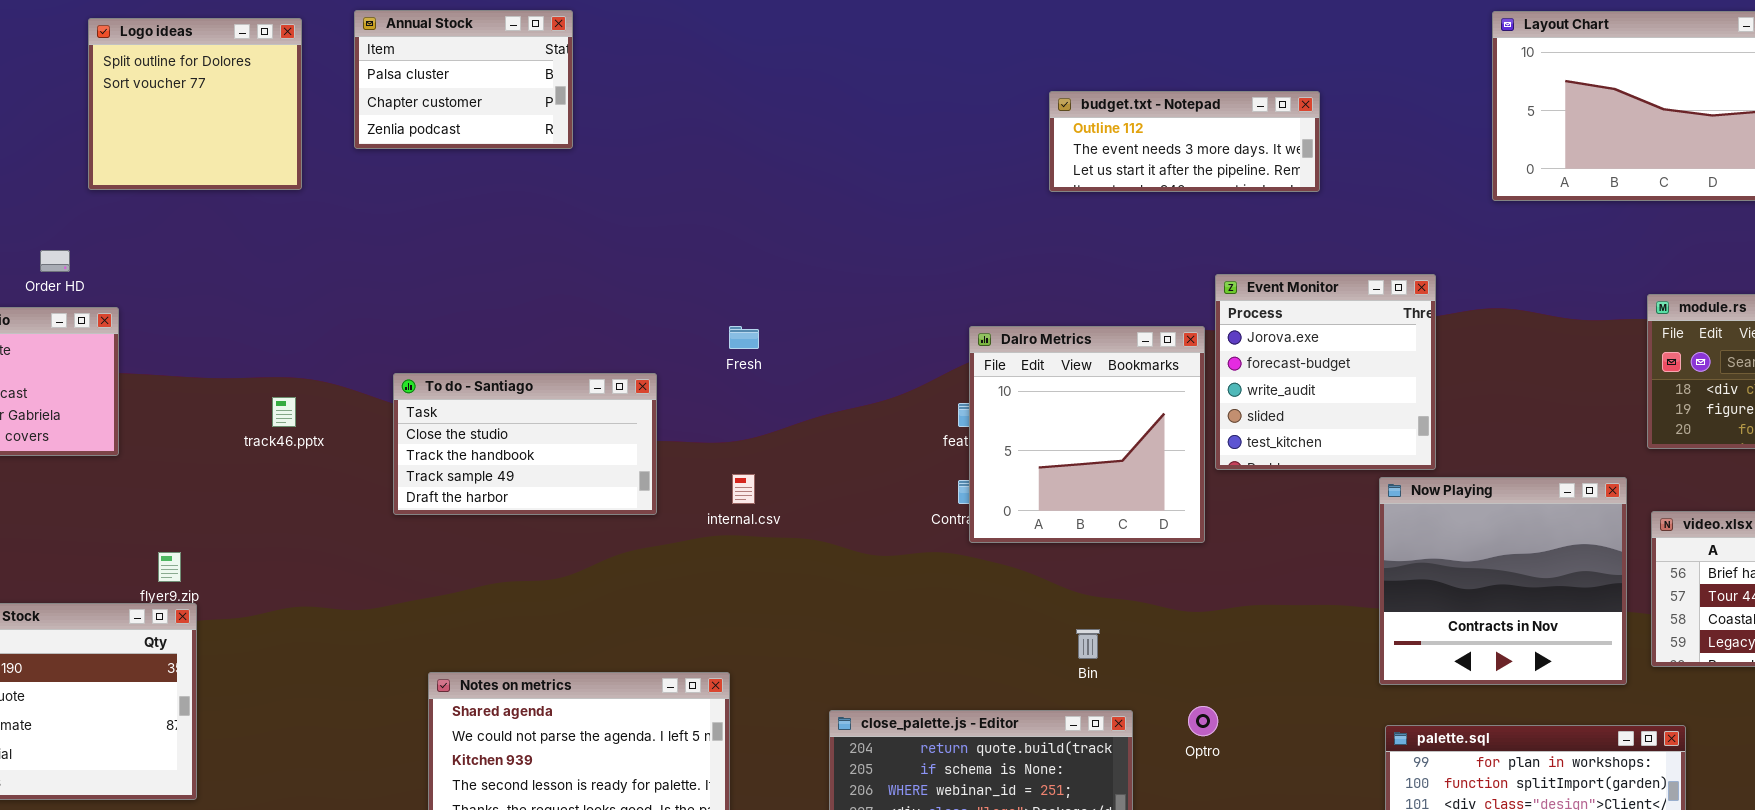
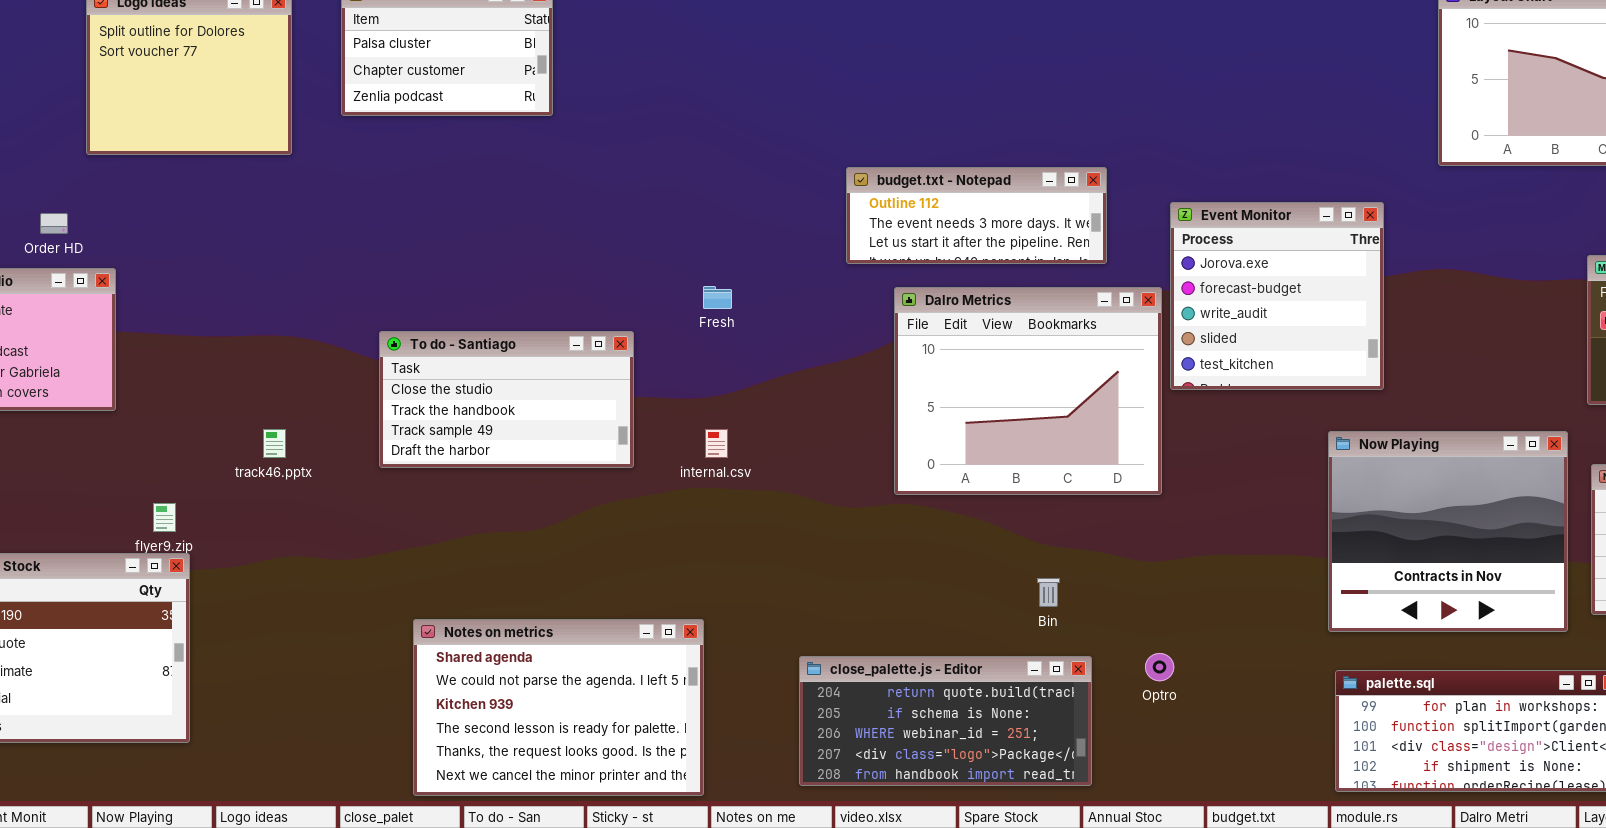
budget.txt - Notepad: [1049,91,1320,192] -> [846,167,1107,264], moved
Event Monitor: [1215,274,1436,470] -> [1170,202,1384,390], moved
Dalro Metrics: [969,326,1205,543] -> [894,287,1162,495], resized
track46.pptx: [272,397,296,427] -> [263,429,286,458], moved

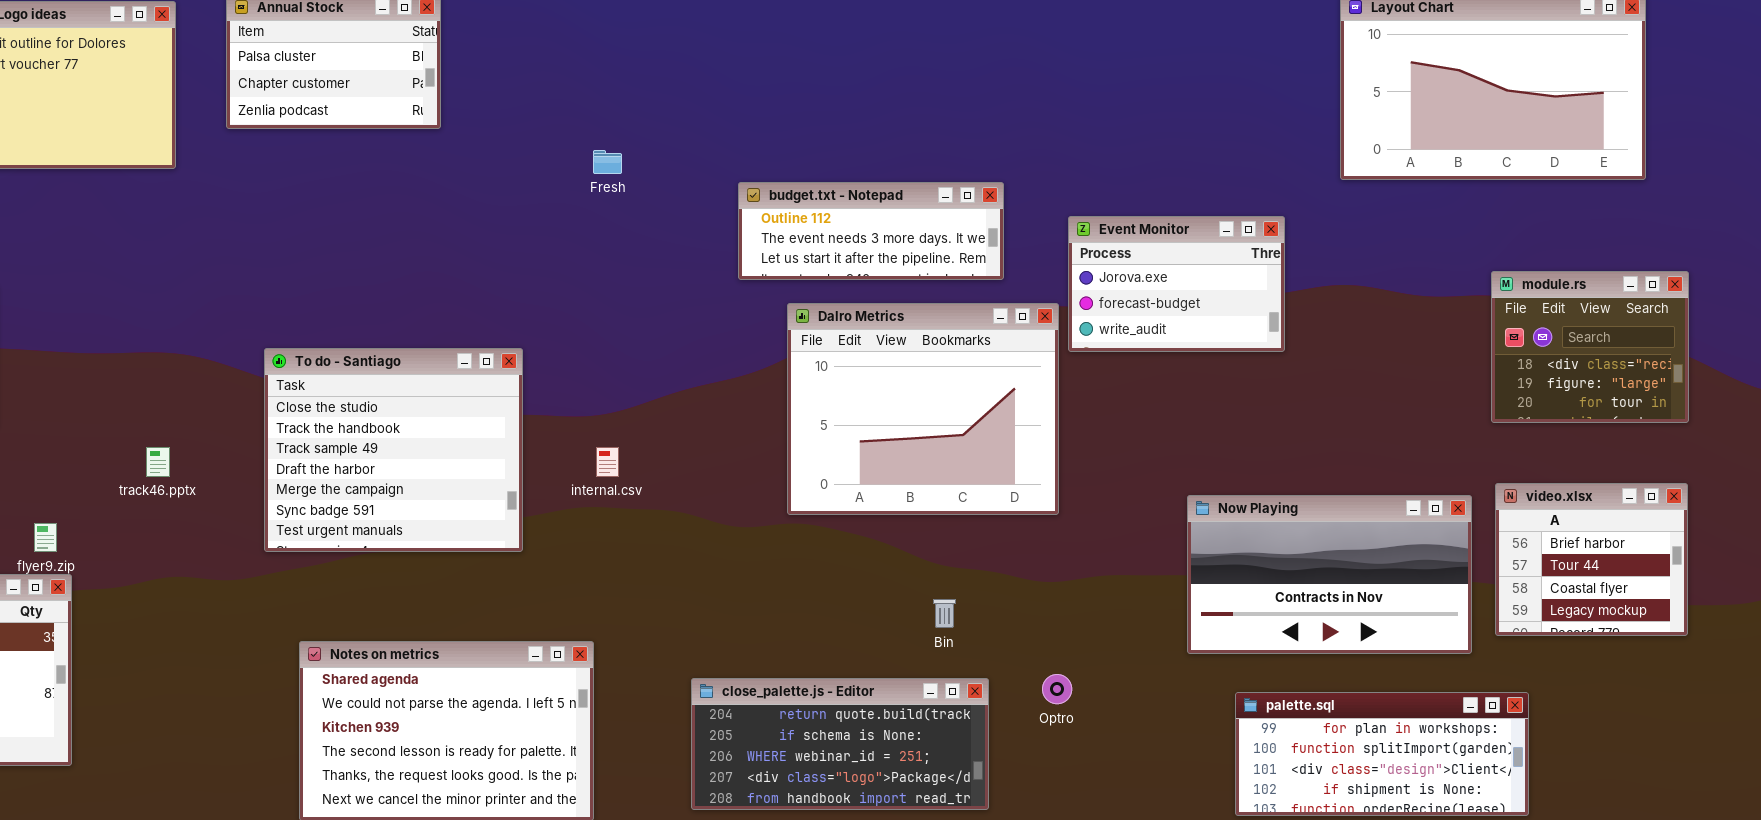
Event Monitor: [1170,202,1384,390] -> [1068,216,1285,352], resized
Fresh: [703,286,732,309] -> [593,150,622,174], moved
To do - Santiago: [379,331,634,468] -> [264,348,523,552], resized
Now Playing: [1328,431,1568,632] -> [1187,495,1472,654], resized

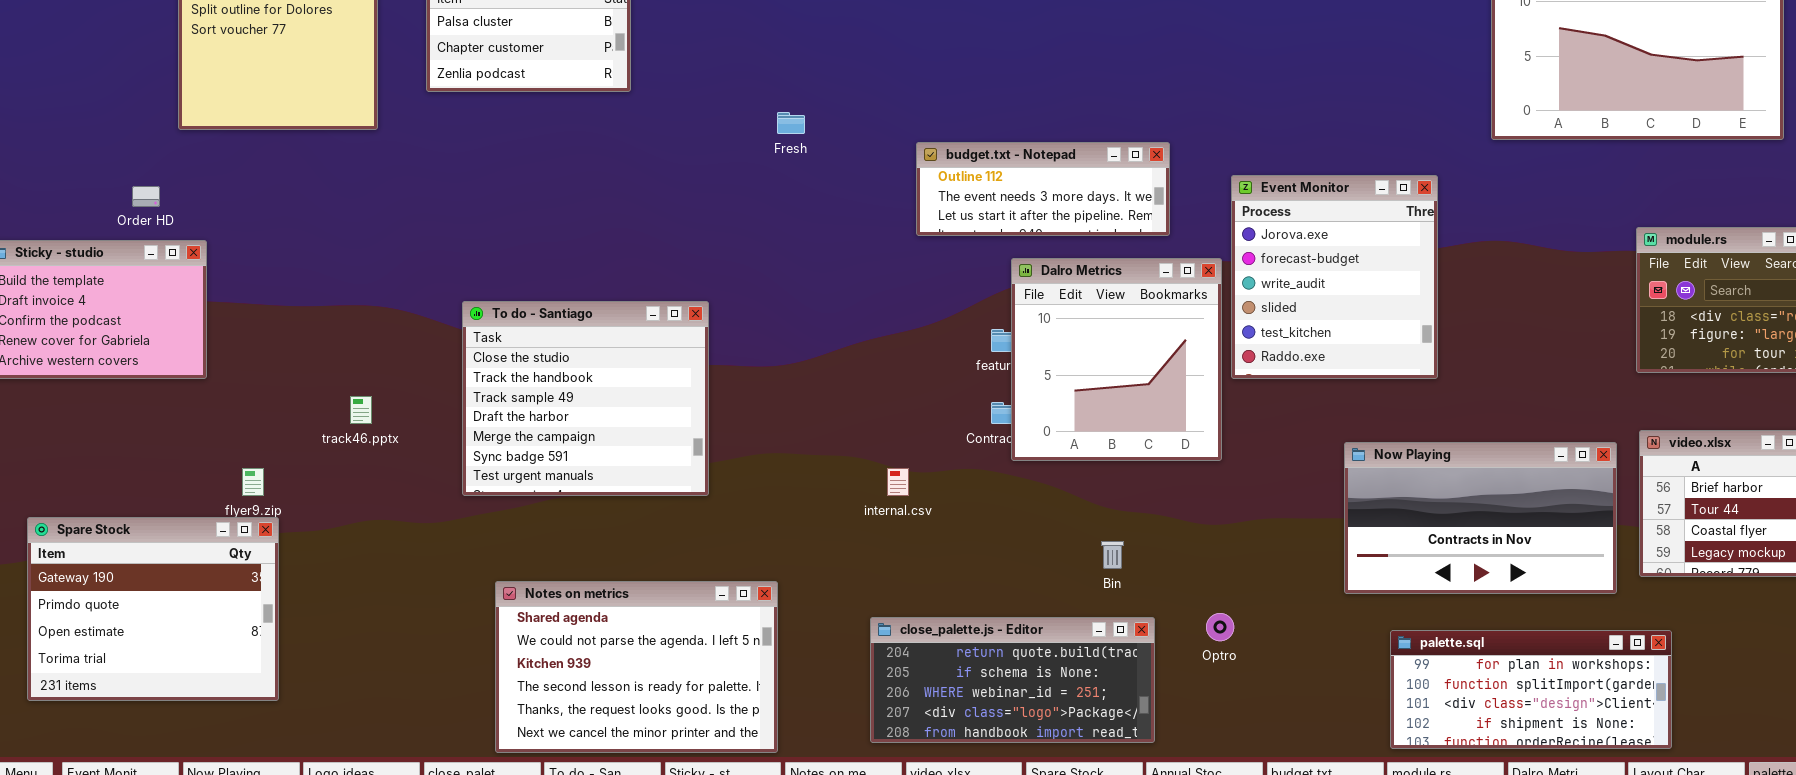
Event Monitor: [1068,216,1285,352] -> [1231,175,1438,379], resized
Dalro Metrics: [787,303,1059,515] -> [1011,258,1222,461], resized
internal.csv: [596,447,619,477] -> [887,468,909,496], moved

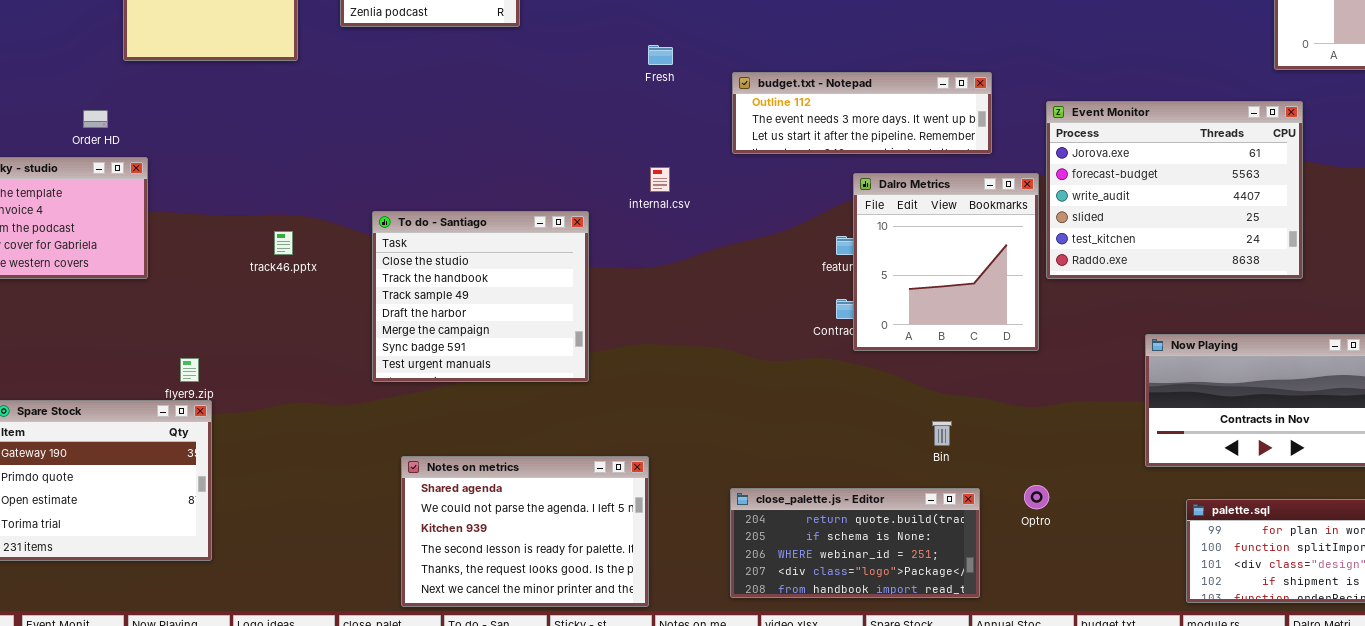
budget.txt - Notepad: [916,142,1170,236] -> [732,72,992,154], resized
Event Monitor: [1231,175,1438,379] -> [1046,101,1303,279], resized
track46.pptx: [350,396,372,424] -> [274,231,293,255], moved
internal.csv: [887,468,909,496] -> [650,167,670,192], moved

